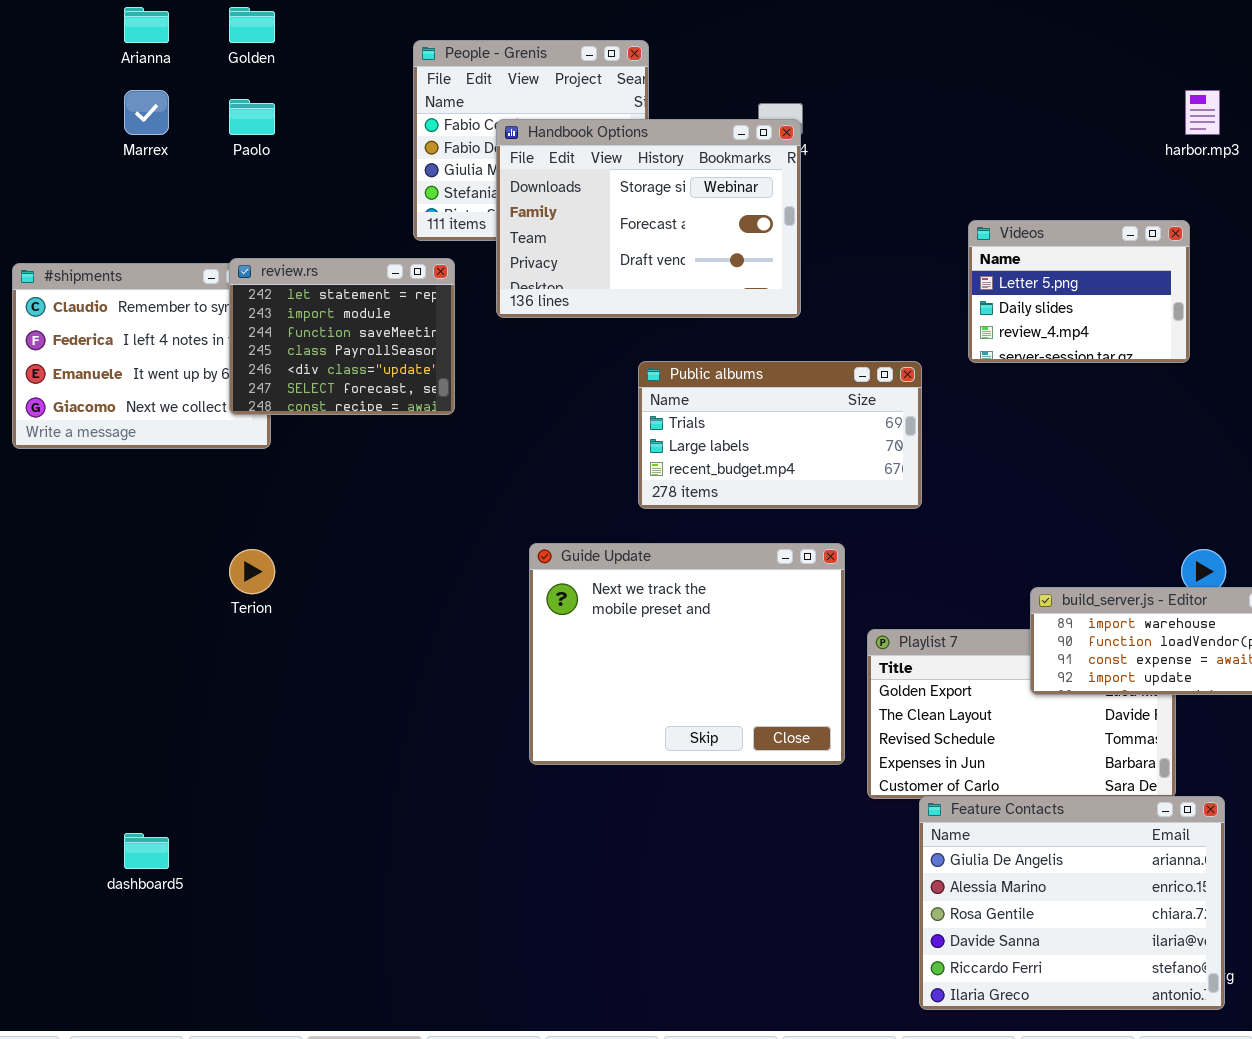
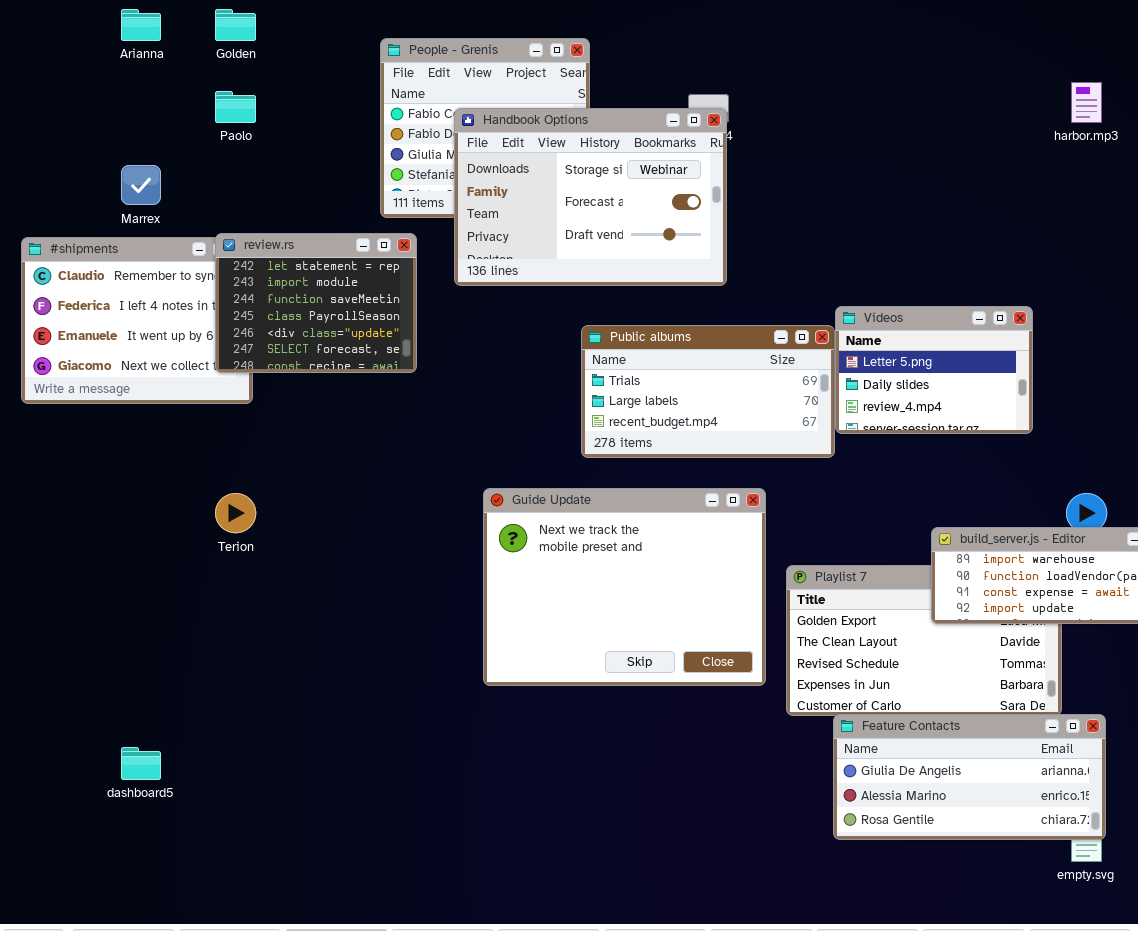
Marrex: [124,90,169,135] -> [121,165,161,205], moved
Videos: [968,220,1190,363] -> [835,306,1033,434], moved
Feature Contacts: [919,796,1225,1010] -> [833,714,1106,840], resized

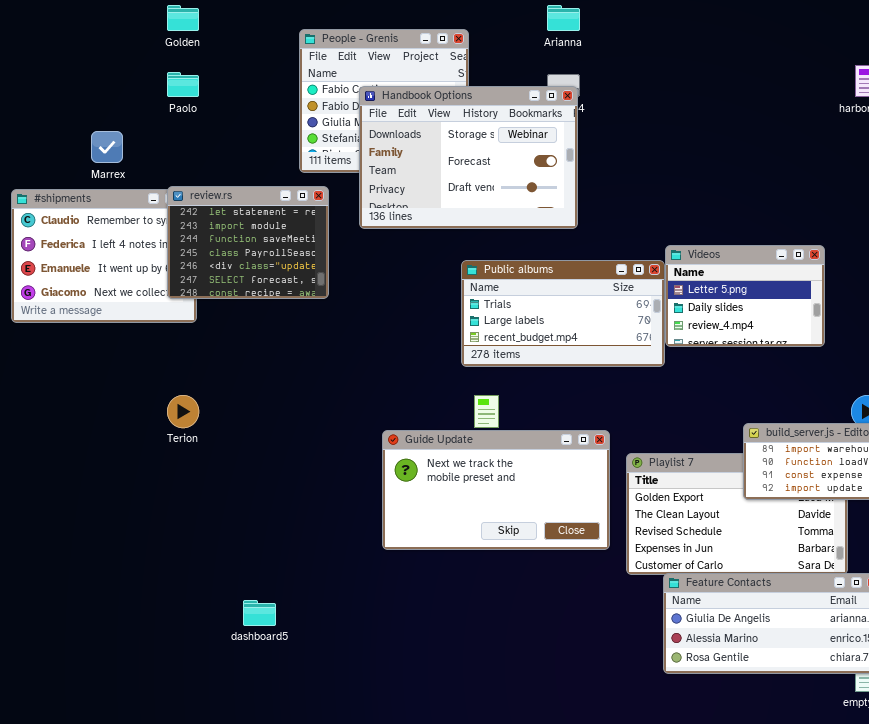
Arianna: [121,9,161,41] -> [547,5,580,31], moved
Guide Update: [483,488,766,686] -> [382,430,610,550], resized
dashboard5: [121,747,161,780] -> [243,600,276,626], moved

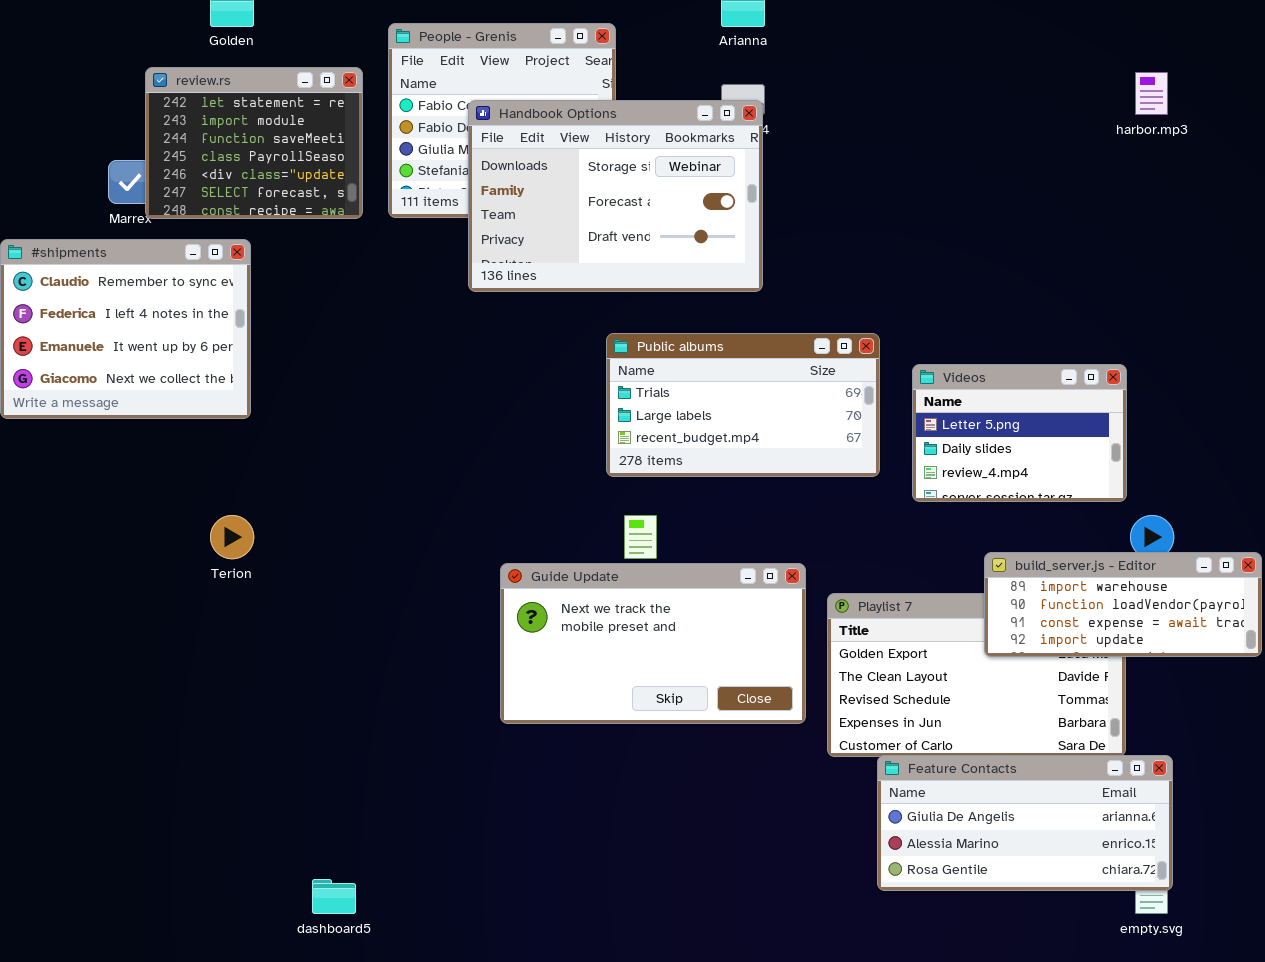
review.rs: [167,186,329,299] -> [145,67,363,219], moved
Videos: [665,245,825,347] -> [912,364,1127,502], moved
dashboard5: [243,600,276,626] -> [312,879,356,914], moved

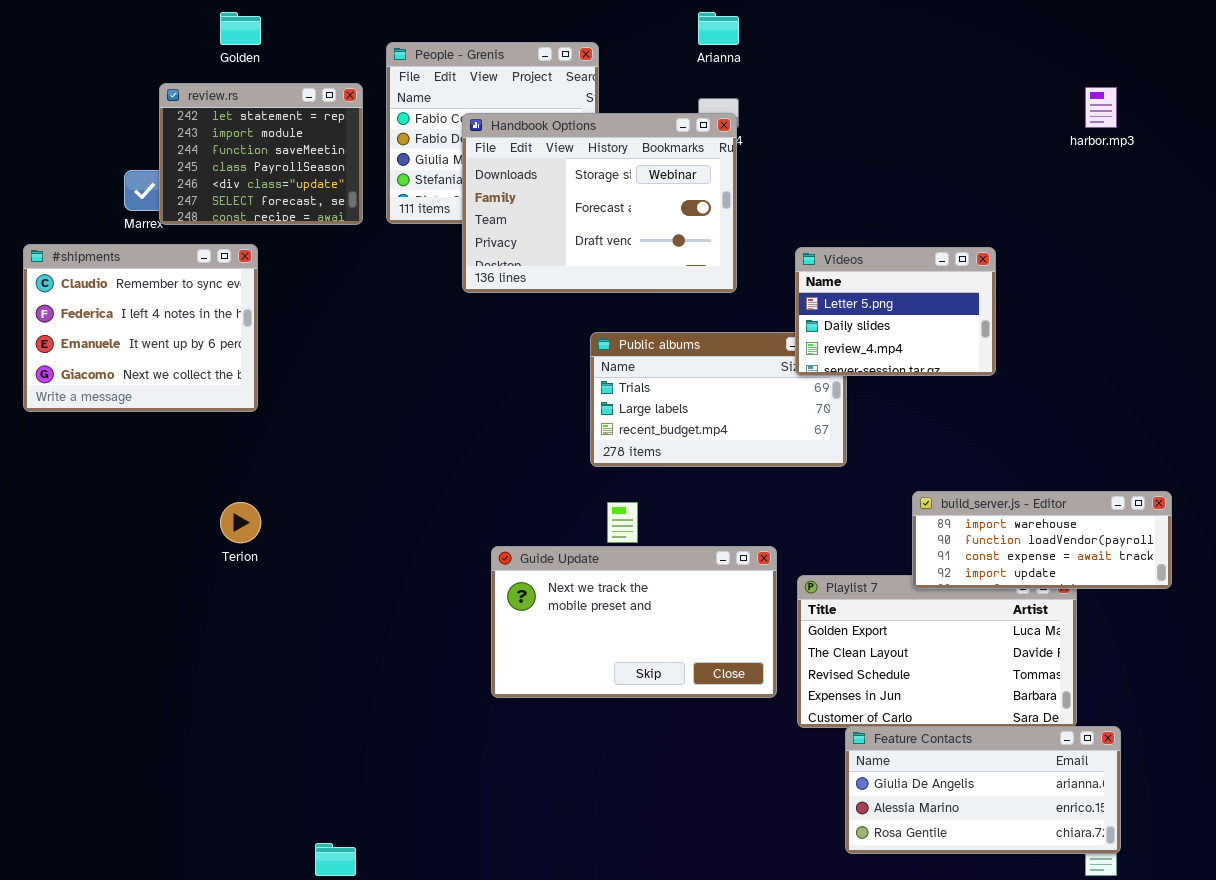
Videos: [912,364,1127,502] -> [795,247,996,376], moved
build_server.js - Editor: [984,552,1262,657] -> [912,491,1172,589], moved

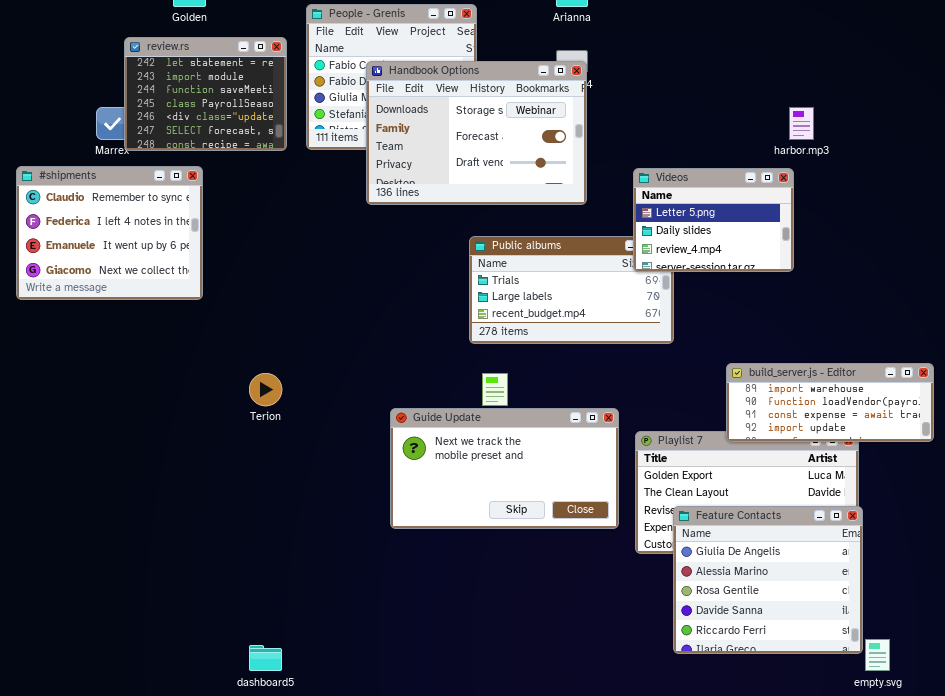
harbor.mp3: [1085,87,1117,128] -> [789,107,814,140], moved
Terion: [220,502,261,543] -> [249,373,282,406], moved
Feature Contacts: [845,726,1121,854] -> [673,506,863,654], resized

